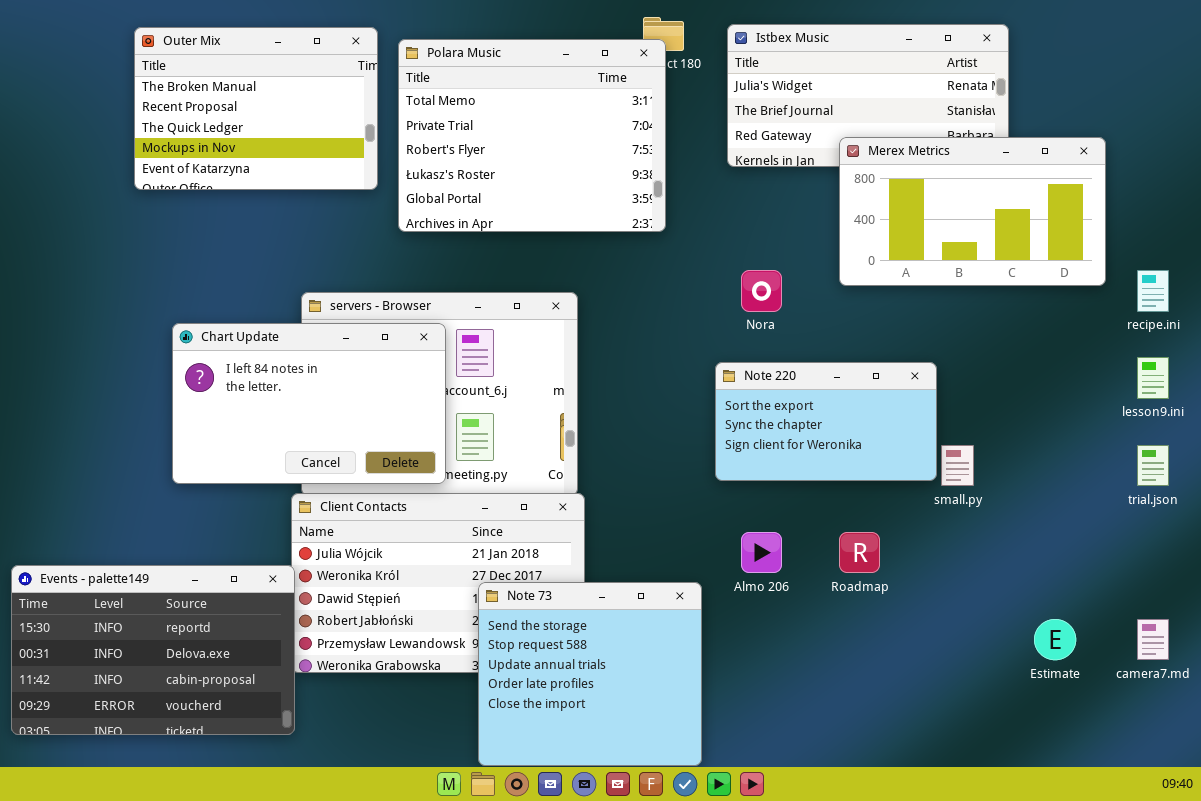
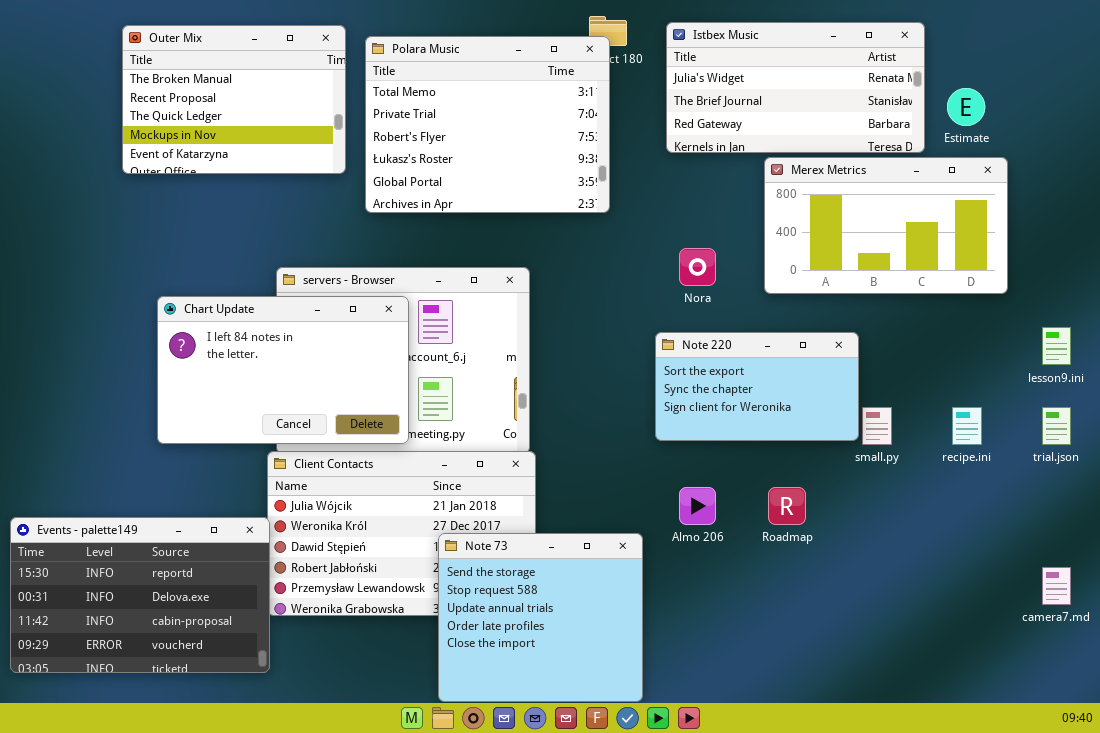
Merex Metrics: [839,137,1106,286] -> [764,157,1008,294], moved
recipe.ini: [1137,270,1169,312] -> [952,407,982,445], moved
Estimate: [1034,619,1076,660] -> [947,88,985,126], moved

